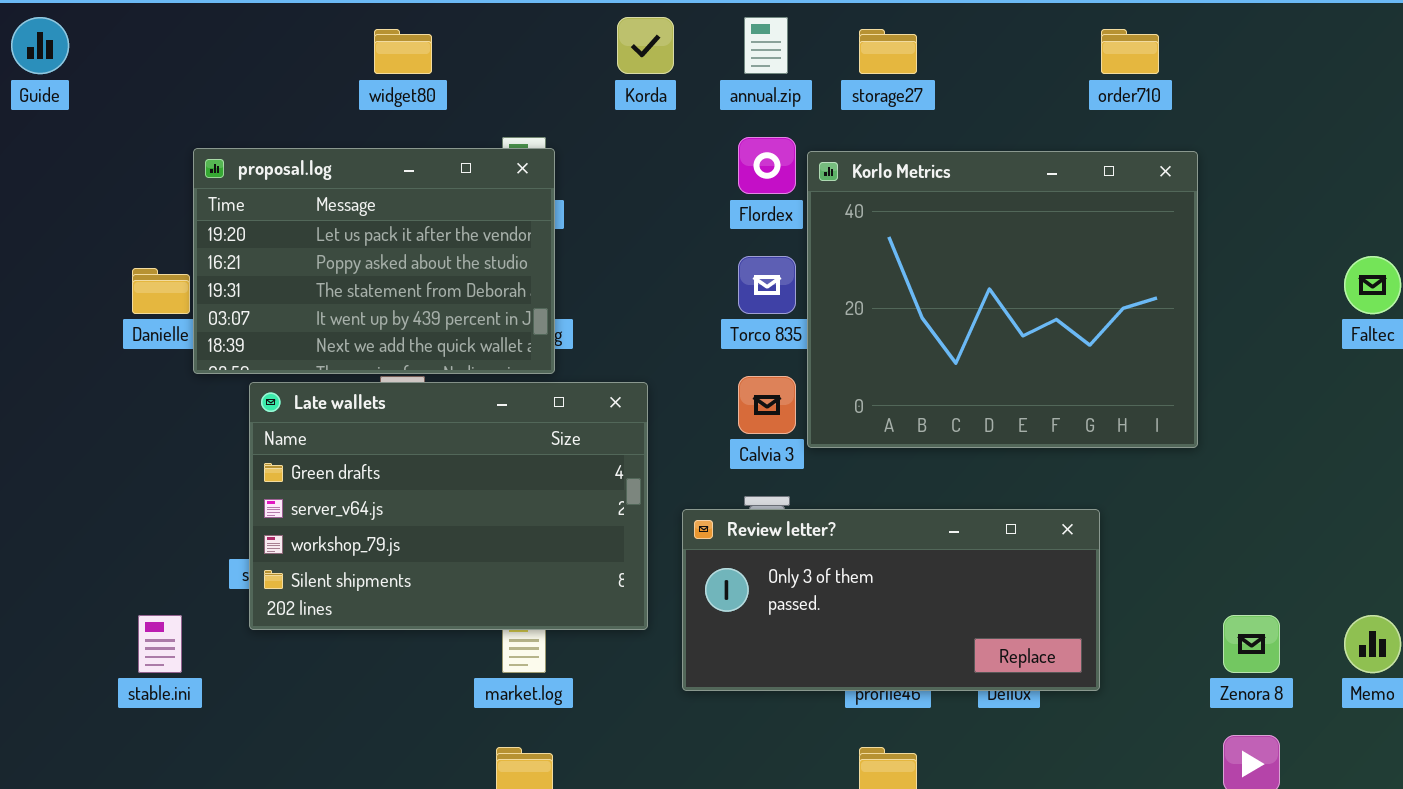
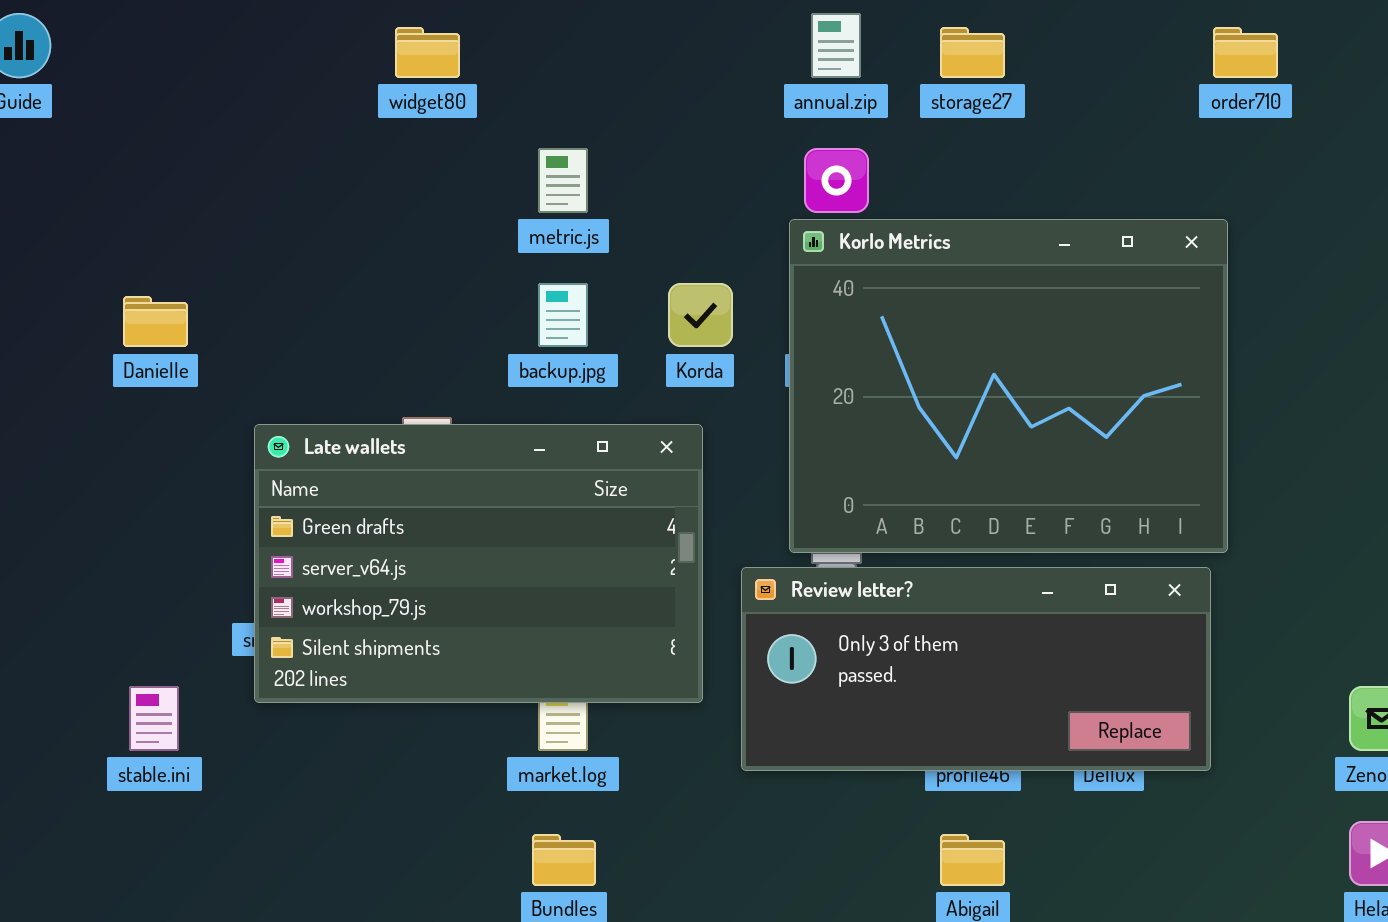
Korda: [617,17,674,74] -> [668,283,733,347], moved
proposal.log: [193,148,555,374] -> none, closed
Korlo Metrics: [807,151,1198,448] -> [789,219,1228,553], moved

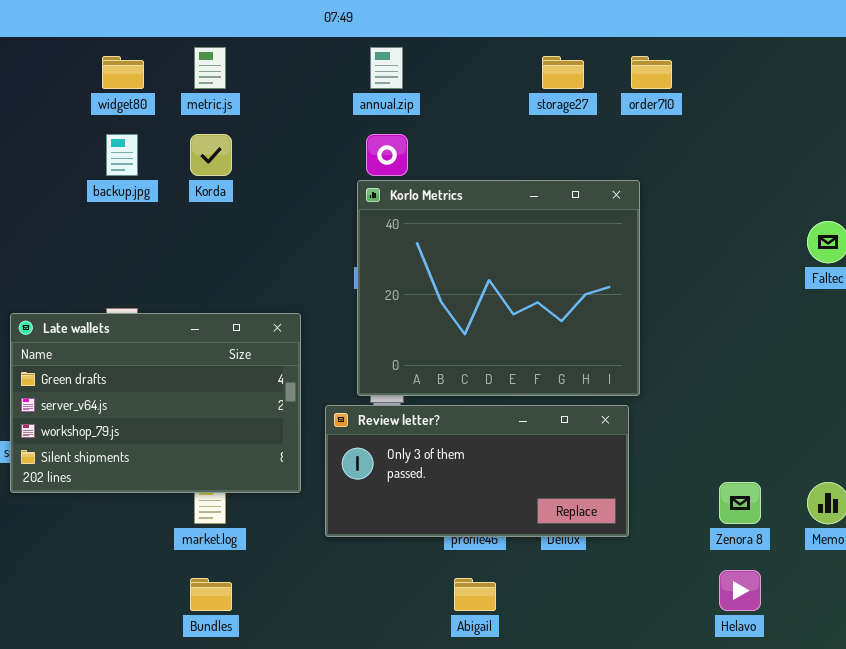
storage27: [940,27,1005,78] -> [542,56,584,89], moved
metric.js: [538,148,588,213] -> [194,47,226,89], moved
backup.jpg: [538,283,588,347] -> [106,134,138,176], moved
Korda: [668,283,733,347] -> [190,134,232,176], moved

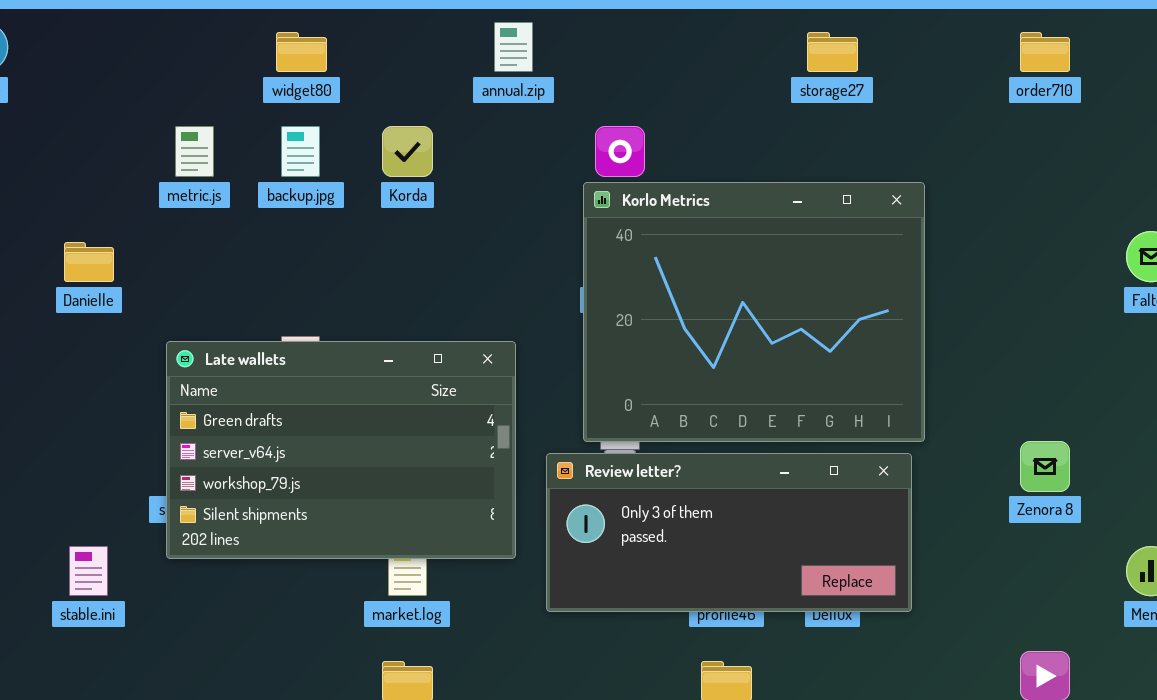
metric.js: [194,47,226,89] -> [175,126,214,177], moved
annual.zip: [370,47,403,89] -> [494,22,533,72], moved
order710: [631,56,672,89] -> [1020,32,1070,72], moved
Zenora 8: [719,482,761,524] -> [1020,441,1070,492], moved

